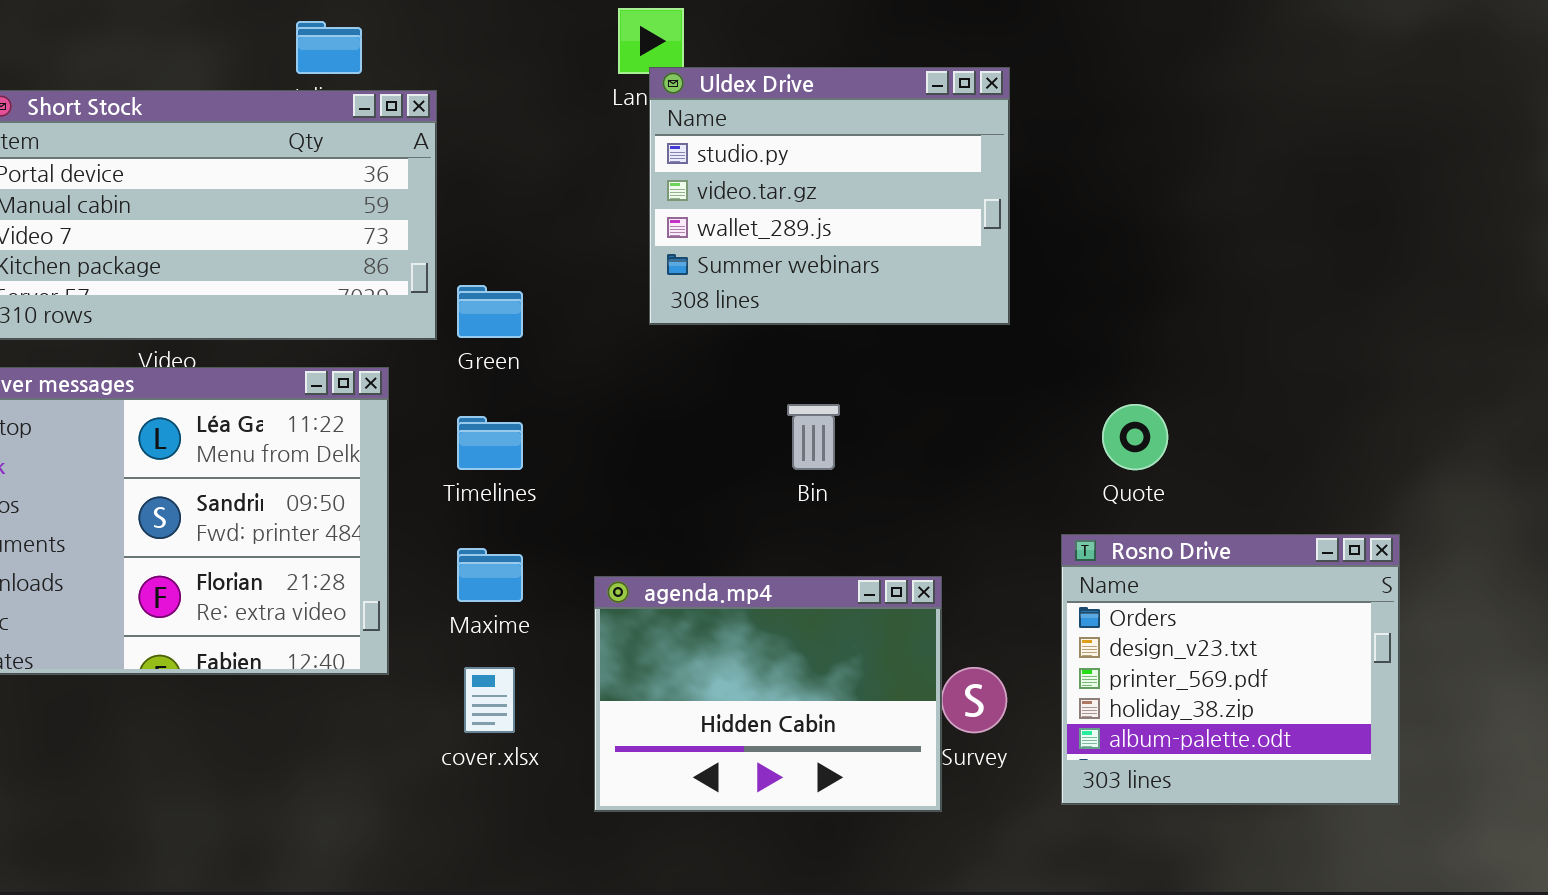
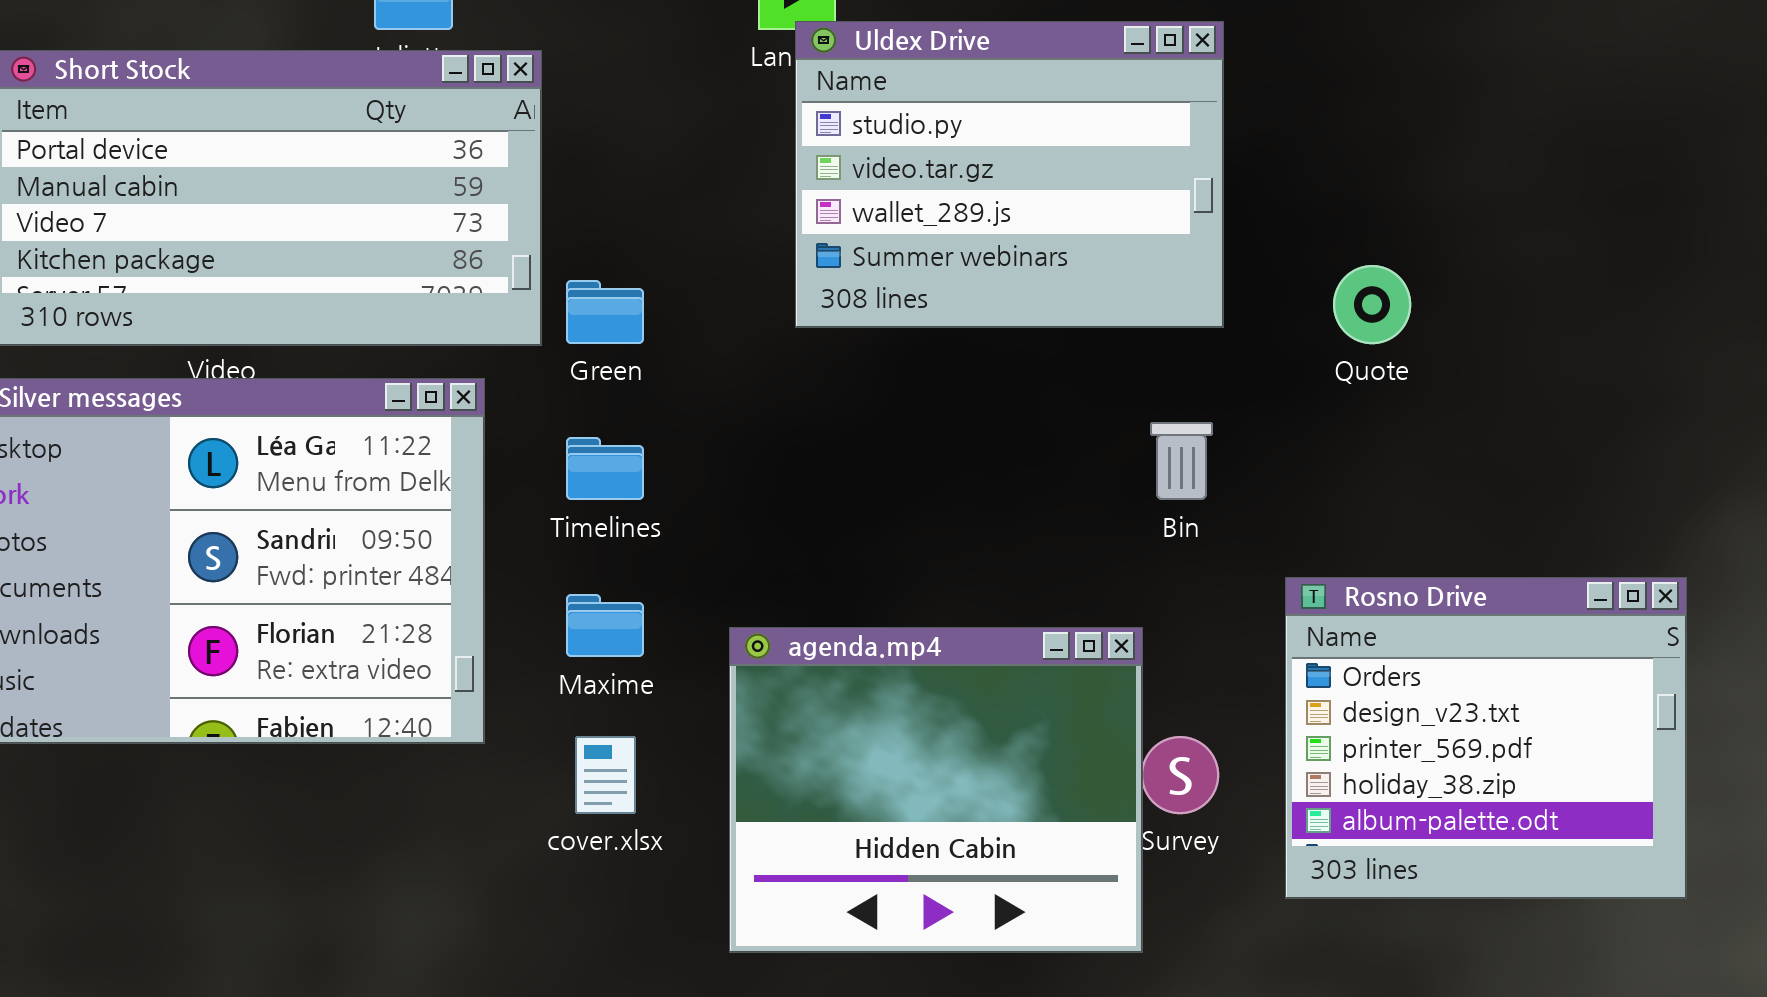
Bin: [787,404,840,470] -> [1150,422,1213,500], moved
Quote: [1102,404,1168,470] -> [1333,265,1411,344], moved
agenda.mp4: [594,576,942,812] -> [729,627,1143,953], resized

